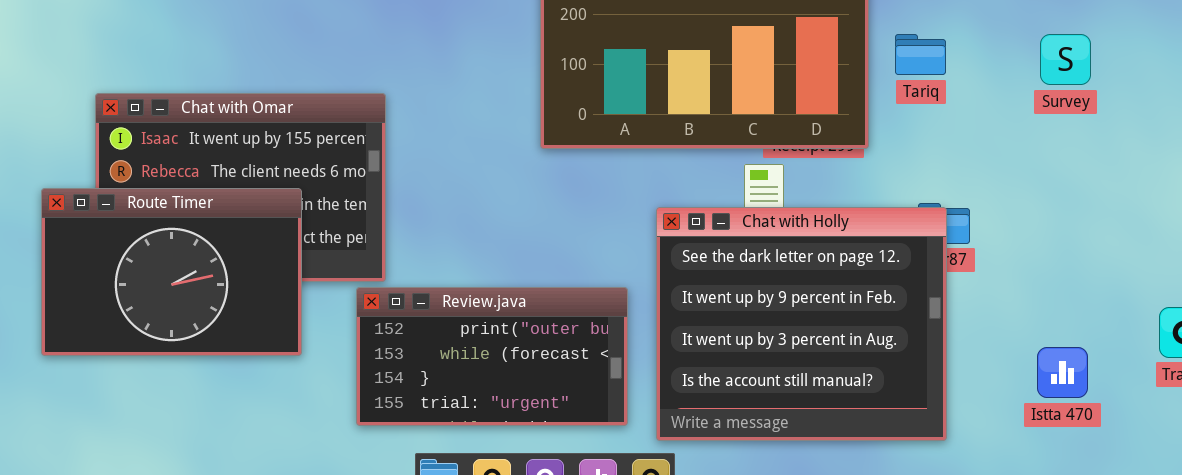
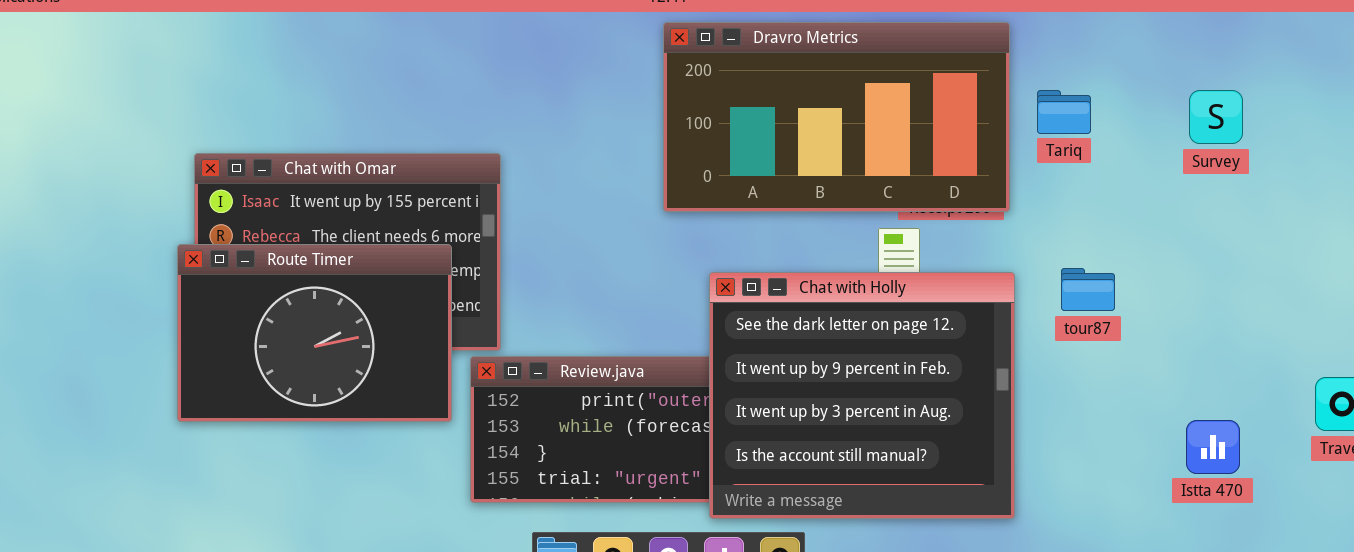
Route Timer: [41,188,302,356] -> [177,244,452,422], moved
Chat with Holly: [656,207,947,441] -> [709,272,1015,519], moved

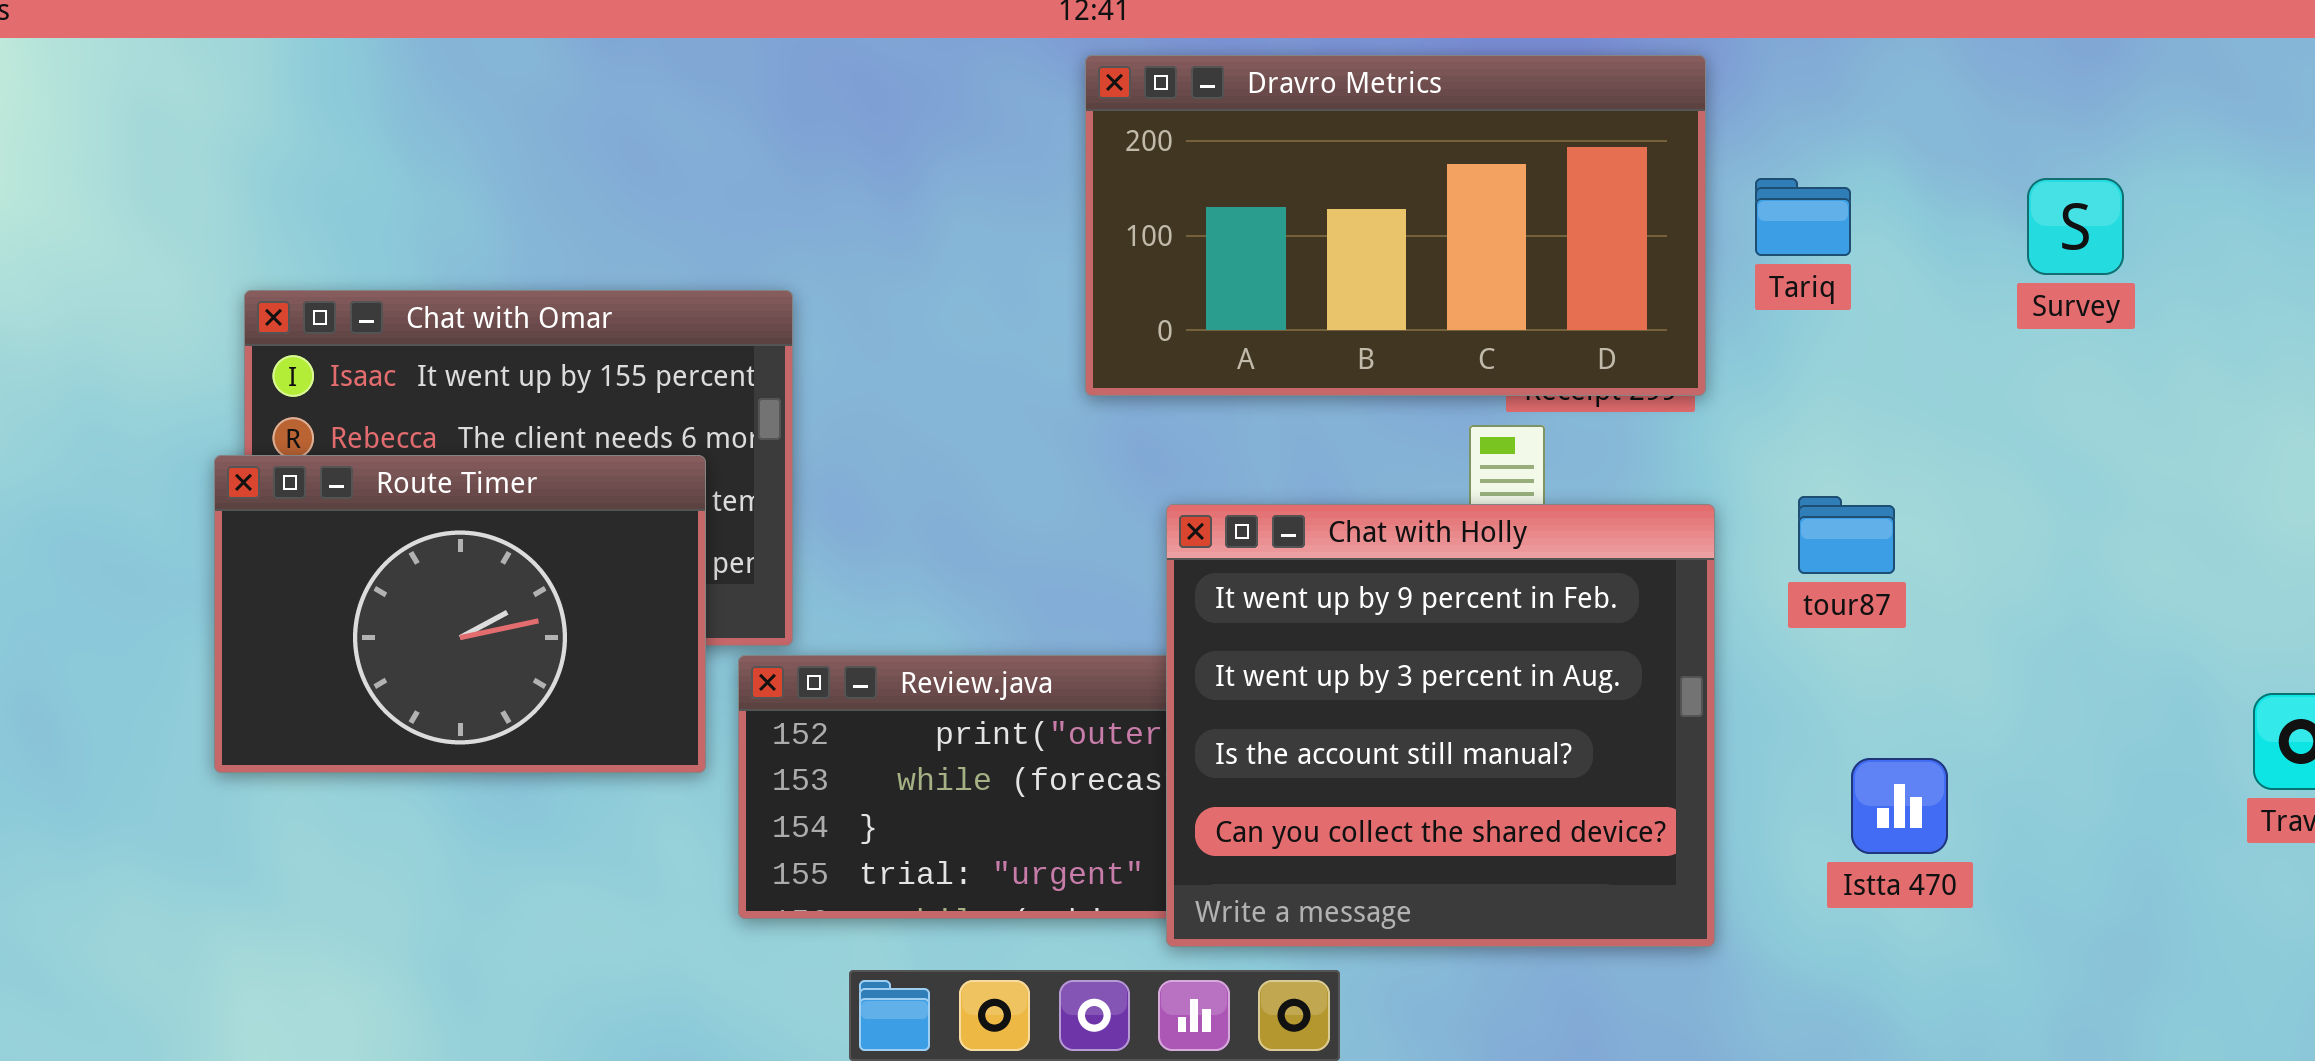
Chat with Holly: [709,272,1015,519] -> [1166,504,1715,947], scrolled down 1 row
Istta 470: [1186,420,1240,474] -> [1851,758,1948,854], moved

